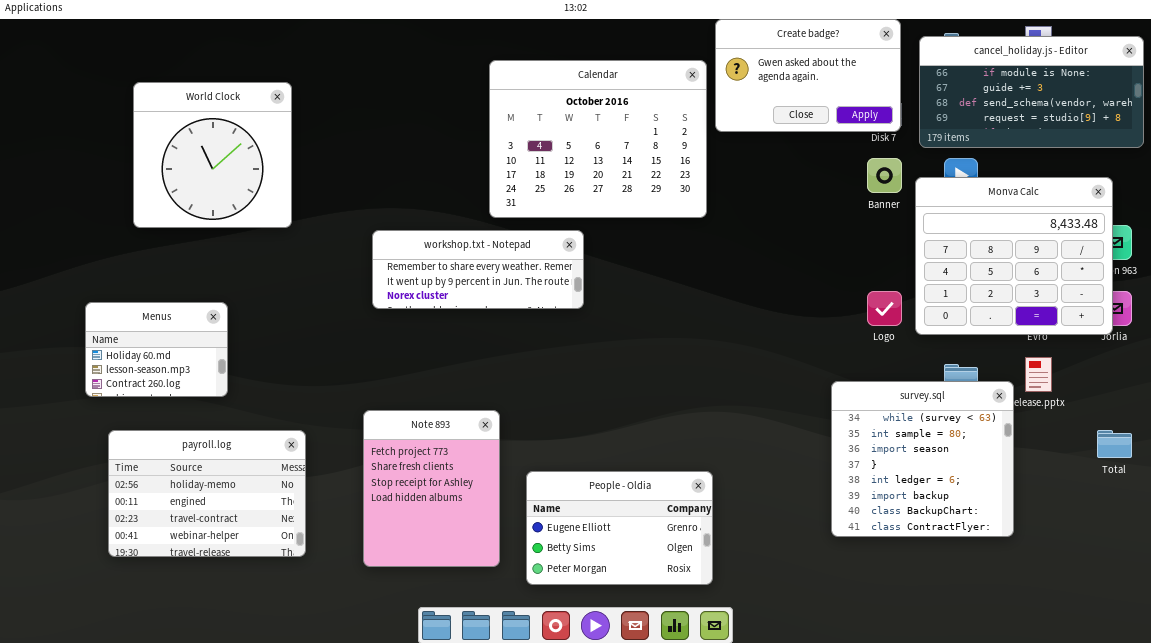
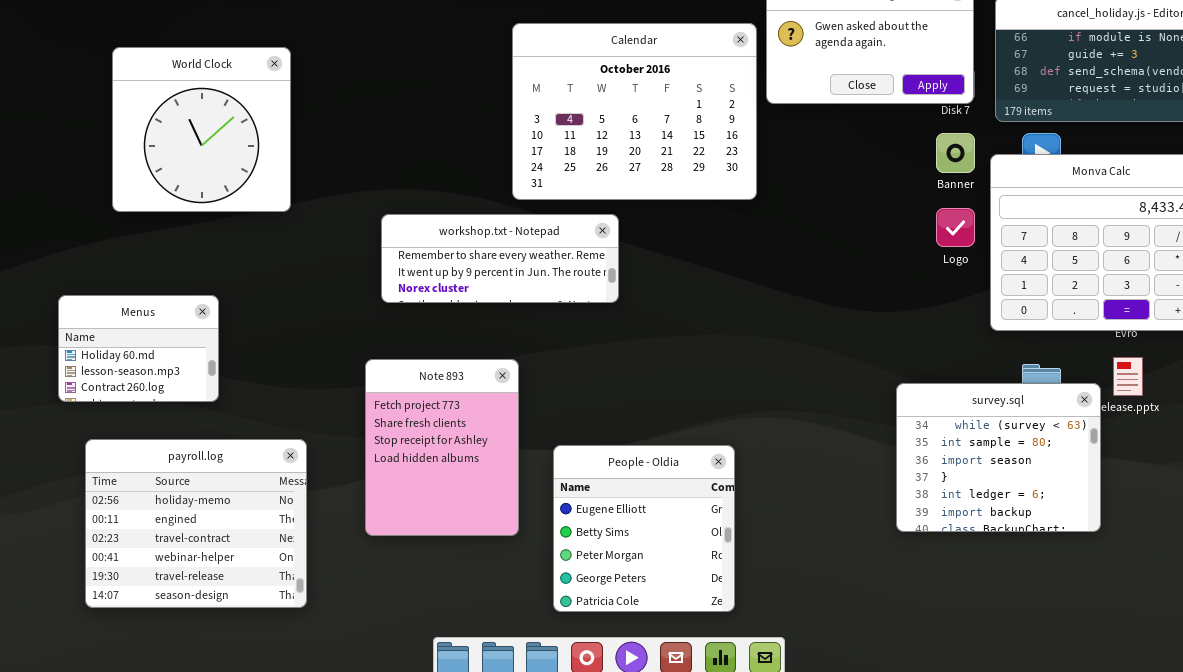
Logo: [867,291,902,326] -> [936,208,975,247], moved
survey.sql: [831,381,1014,537] -> [896,383,1101,532], resized
Note 893: [363,410,500,567] -> [365,359,519,536], moved
payroll.log: [108,430,306,557] -> [85,439,307,608], resized
People - Oldia: [526,471,713,585] -> [553,445,735,612], resized

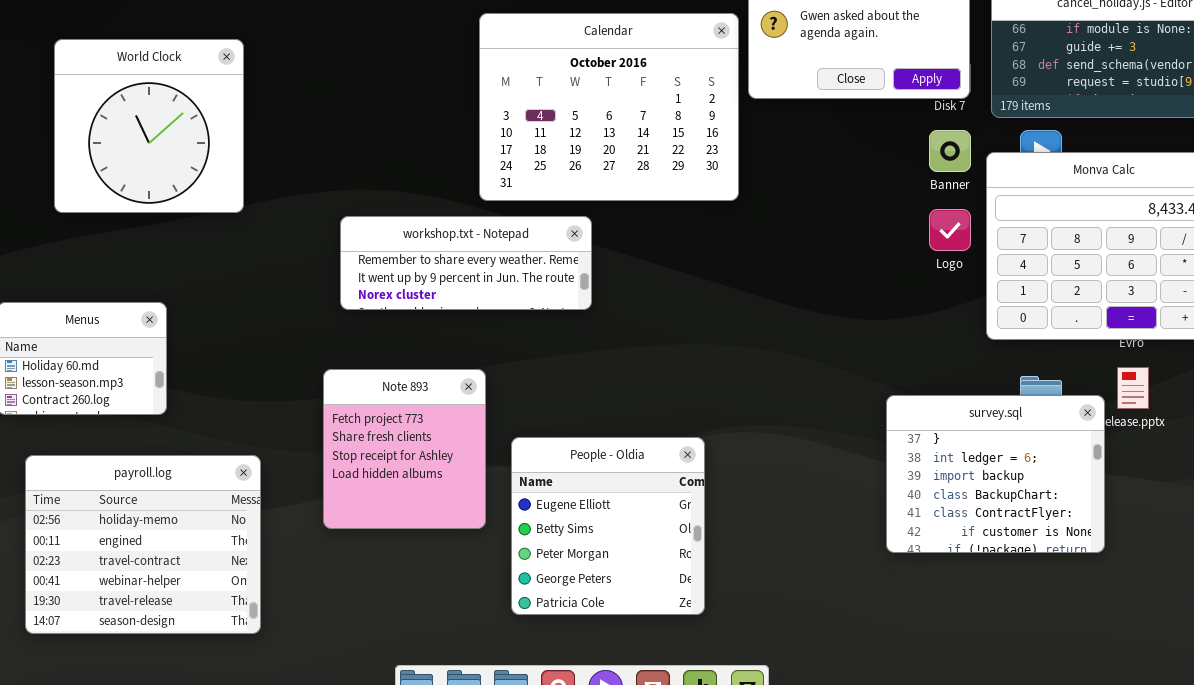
Note 893: [365,359,519,536] -> [323,369,486,529], resized
survey.sql: [896,383,1101,532] -> [886,395,1105,553], scrolled down 3 rows
People - Oldia: [553,445,735,612] -> [511,437,705,615], moved

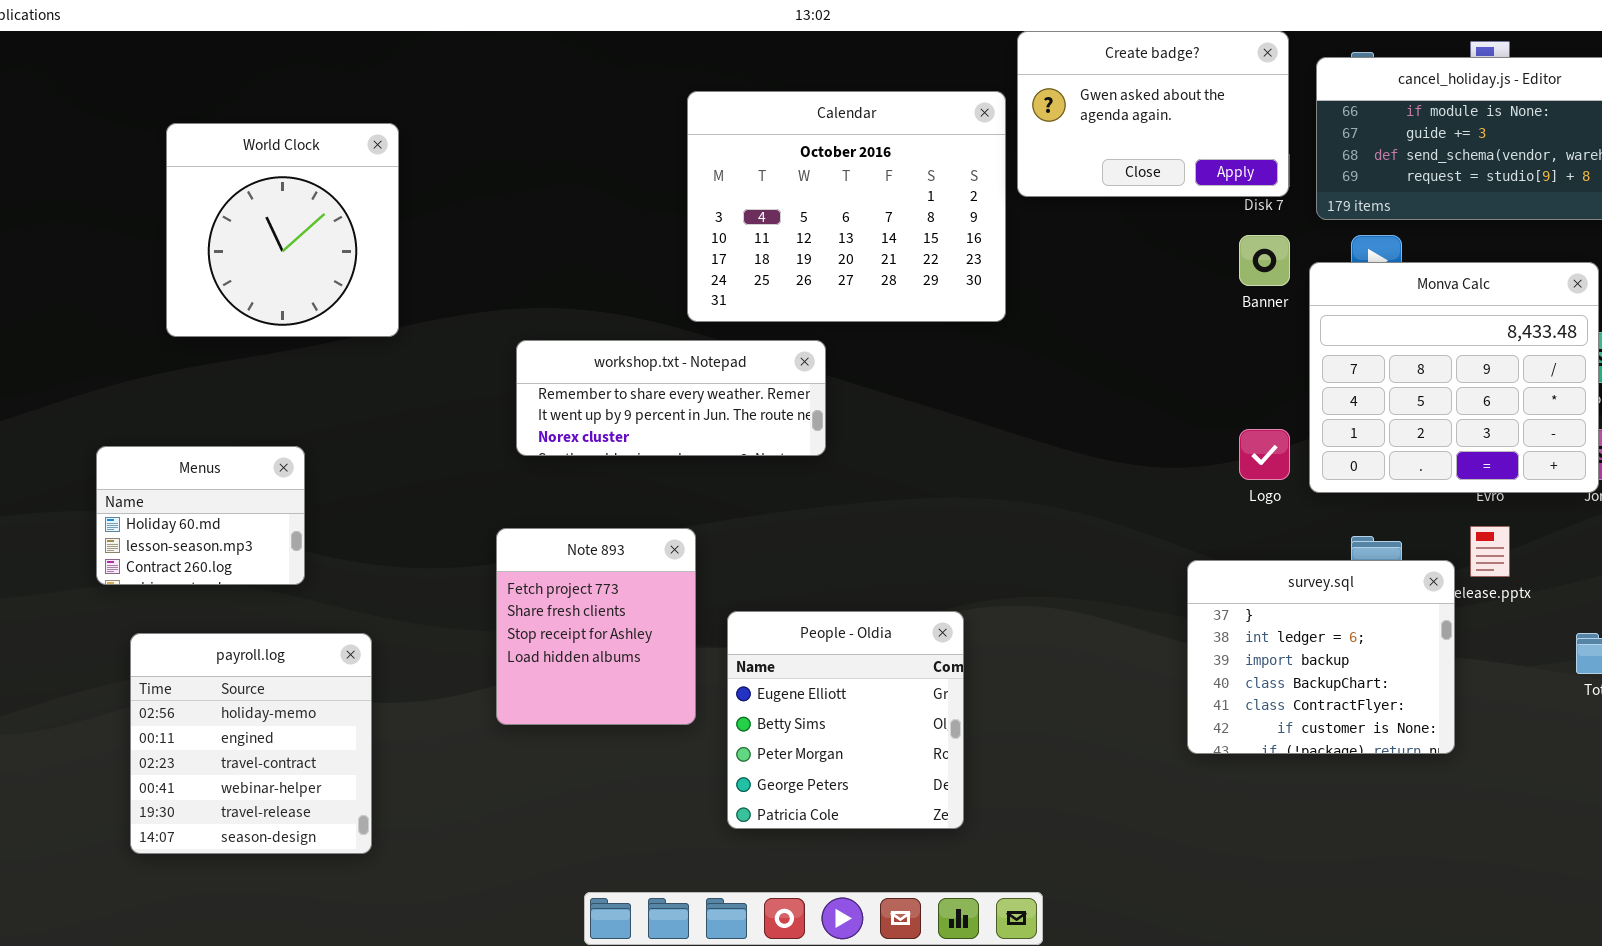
Logo: [929,209,971,251] -> [1239,429,1290,480], moved
payroll.log: [25,455,261,634] -> [130,633,372,854], resized

